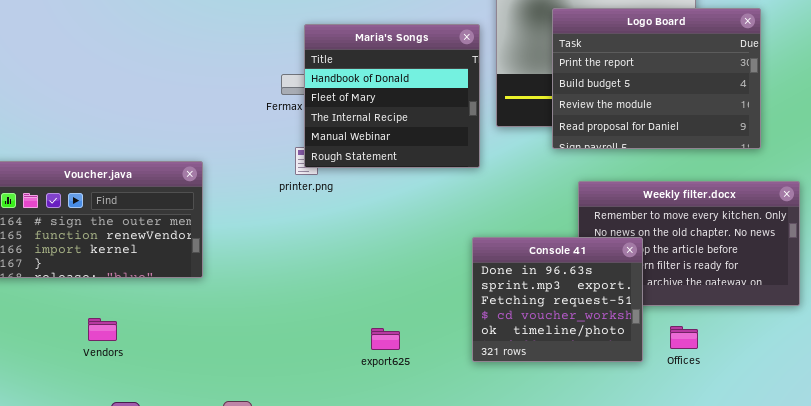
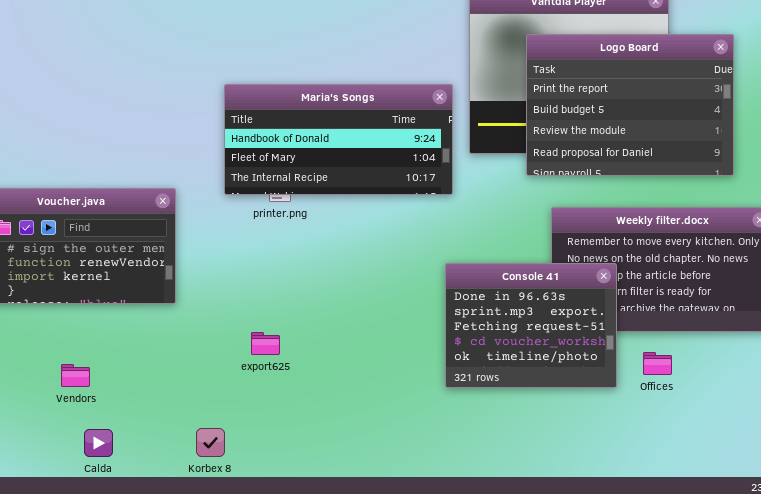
Maria's Songs: [304,24,480,168] -> [224,84,453,195], resized
Vendors: [88,318,117,341] -> [61,364,90,387], moved
export625: [371,328,400,350] -> [251,332,280,355], moved

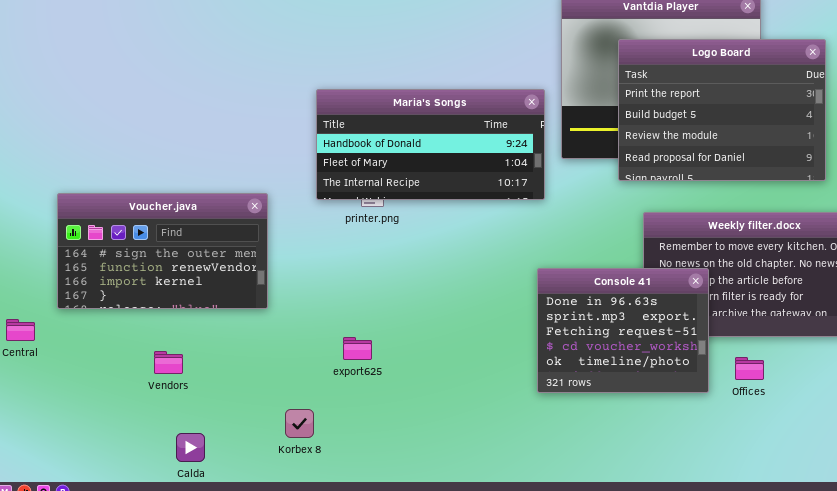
Vendors: [61,364,90,387] -> [154,351,183,374], moved
Korbex 8: [196,428,225,457] -> [285,409,314,438], moved

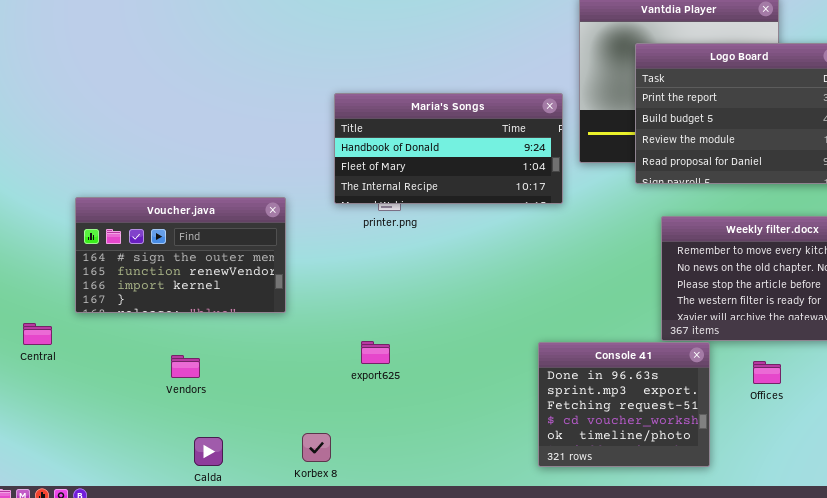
Console 41: [537,268,709,393] -> [538,342,710,467], moved
Korbex 8: [285,409,314,438] -> [302,433,331,462], moved

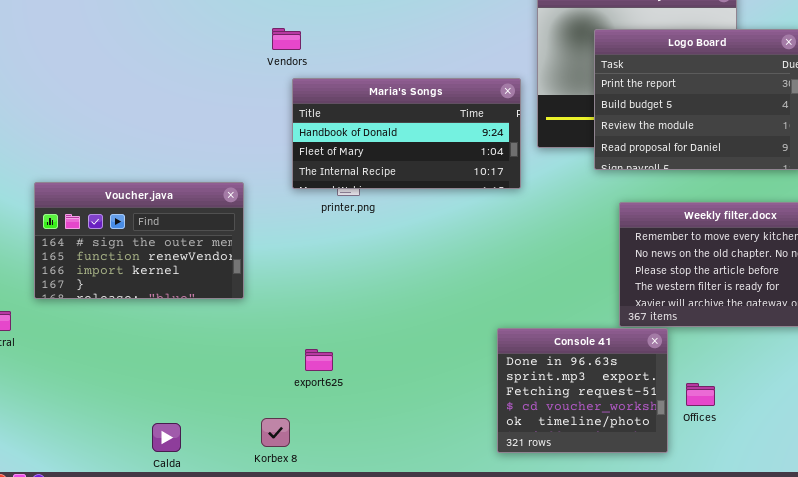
export625: [361,341,390,364] -> [305,349,333,371], moved
Vendors: [171,355,200,378] -> [272,28,301,50], moved
Offices: [753,361,781,384] -> [686,383,715,406], moved

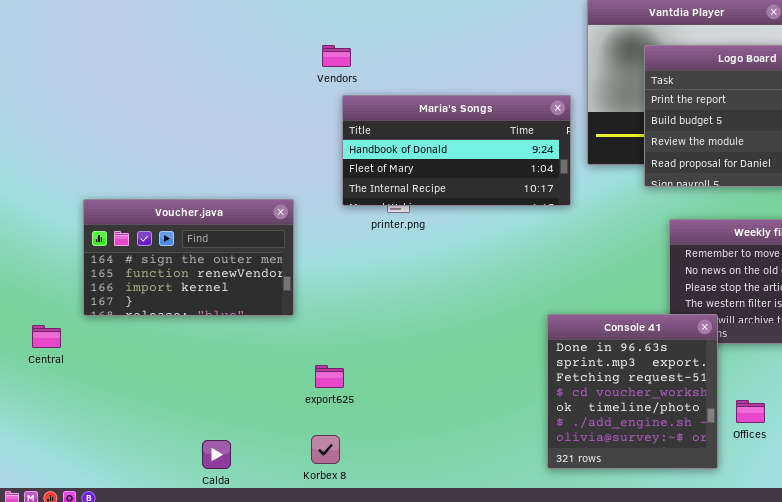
Console 41: [497,328,668,453] -> [547,314,718,469], resized
export625: [305,349,333,371] -> [315,365,344,388], moved

